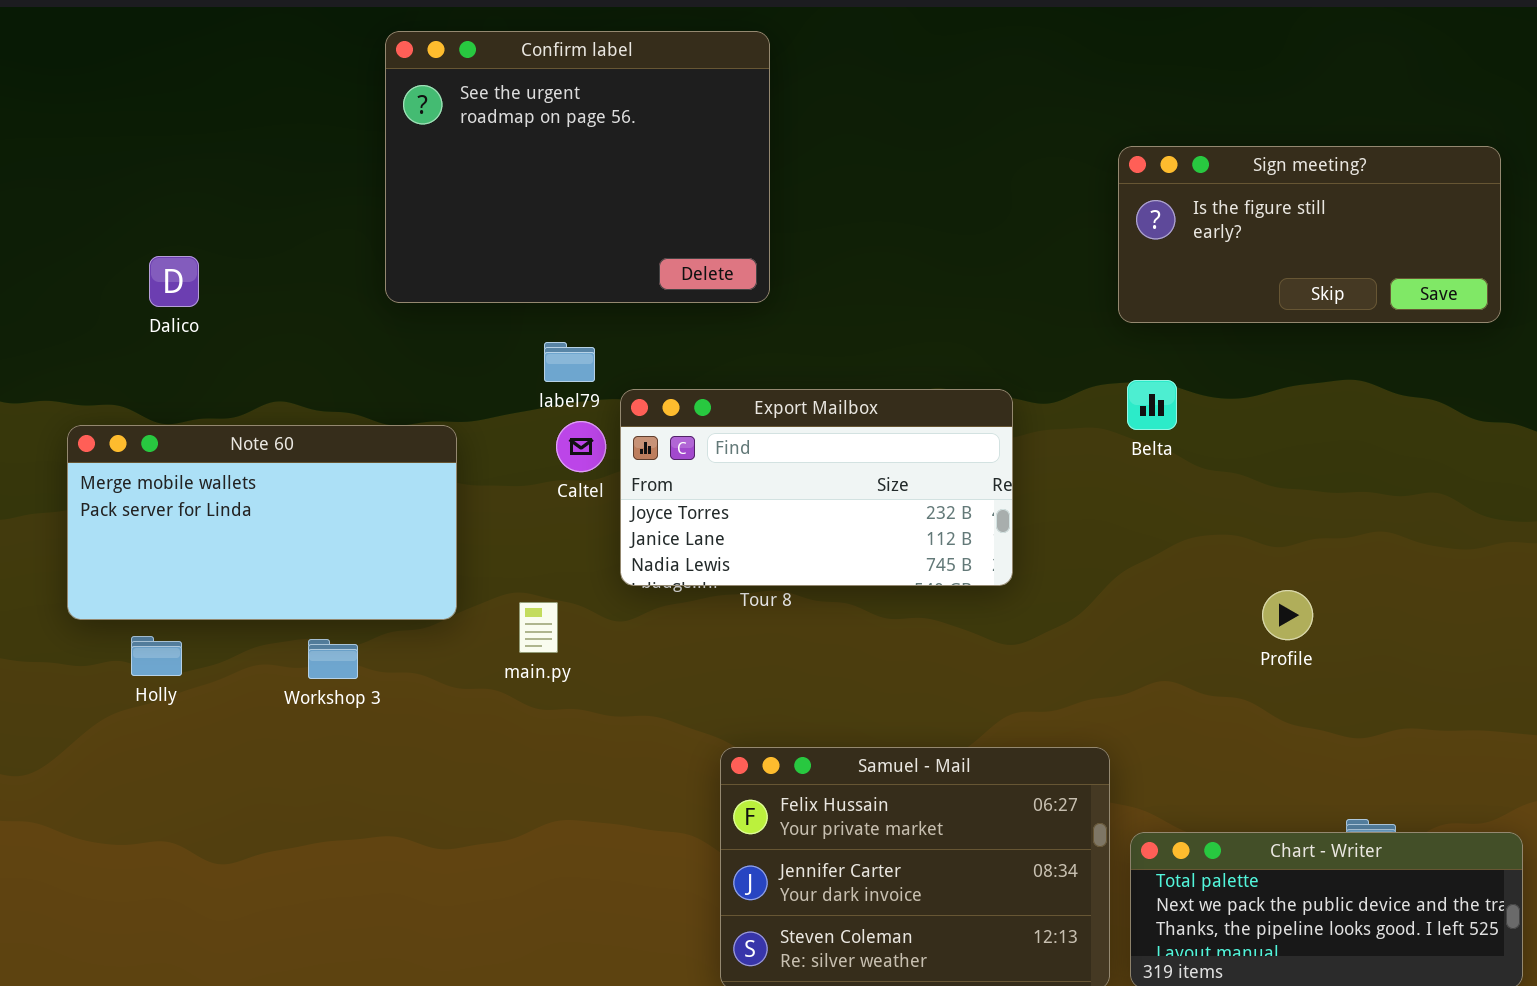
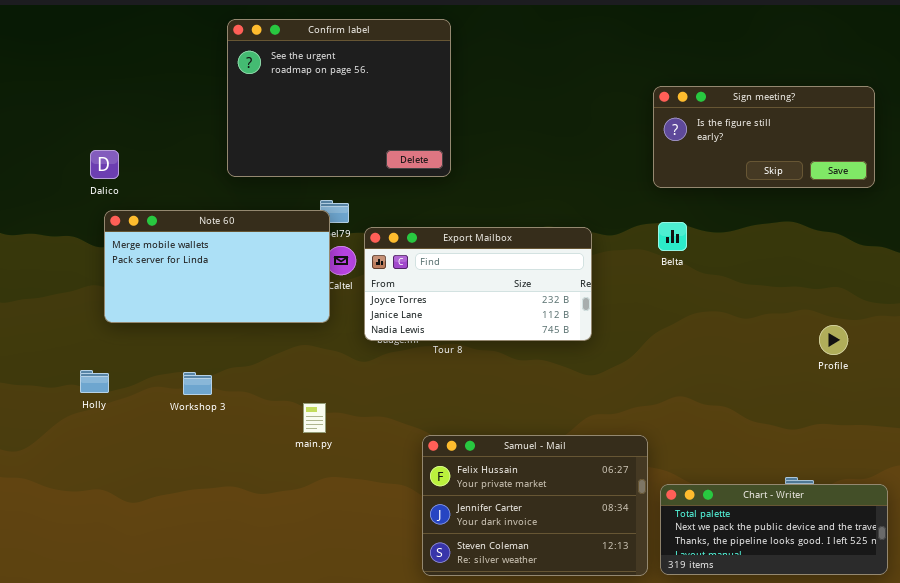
Note 60: [67,425,457,620] -> [104,210,330,323], moved
Profile: [1262,590,1313,640] -> [819,325,848,355], moved
main.py: [519,602,558,653] -> [303,403,326,433], moved

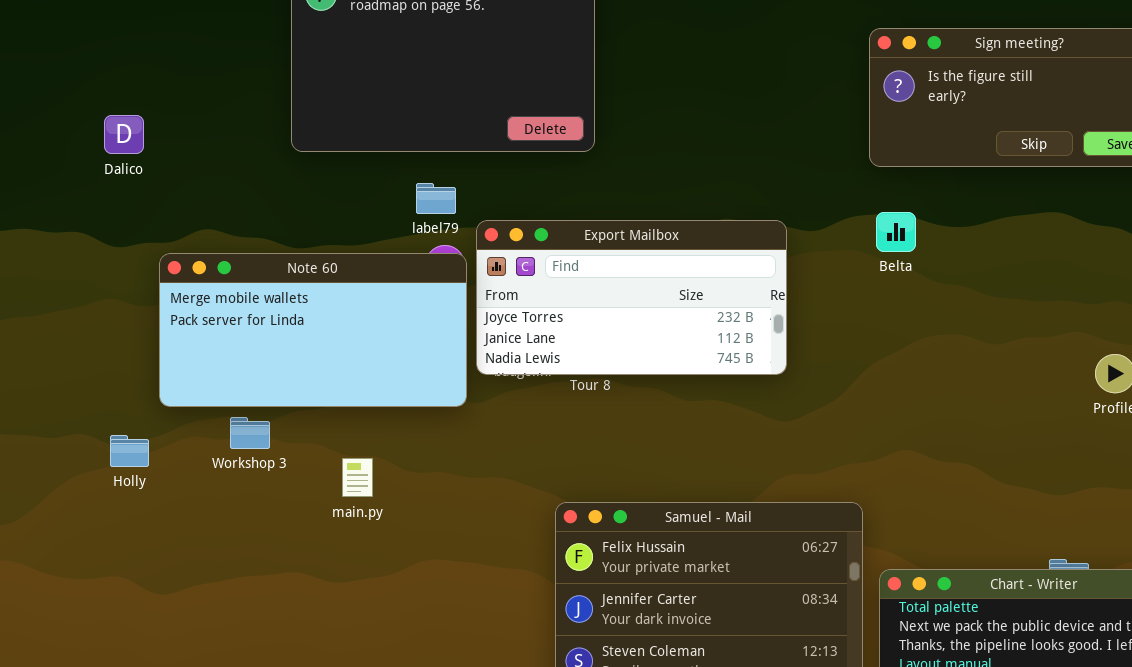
Note 60: [104,210,330,323] -> [159,253,467,407], moved
Holly: [80,370,109,393] -> [110,435,149,467], moved
main.py: [303,403,326,433] -> [342,458,373,497], moved

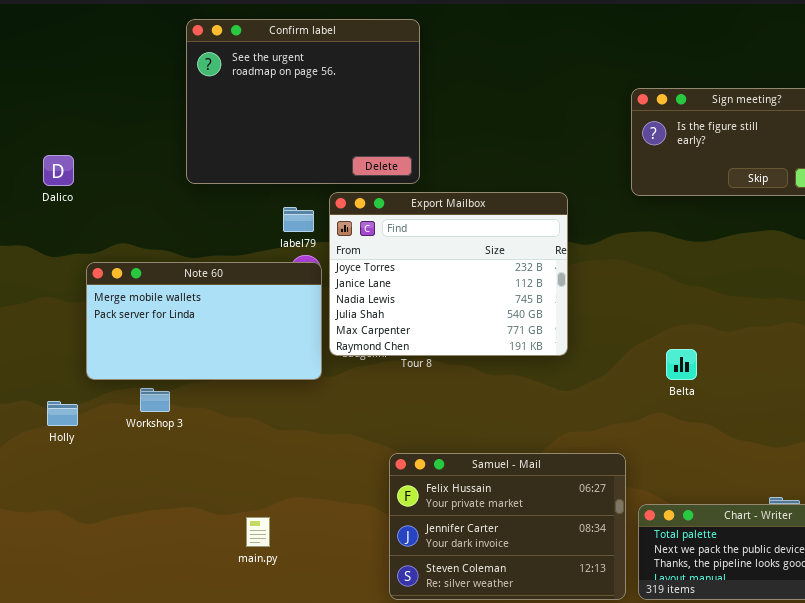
Belta: [876,212,916,252] -> [666,349,697,380], moved
Export Mailbox: [476,220,787,375] -> [329,192,568,356], resized
main.py: [342,458,373,497] -> [246,517,270,547], moved

